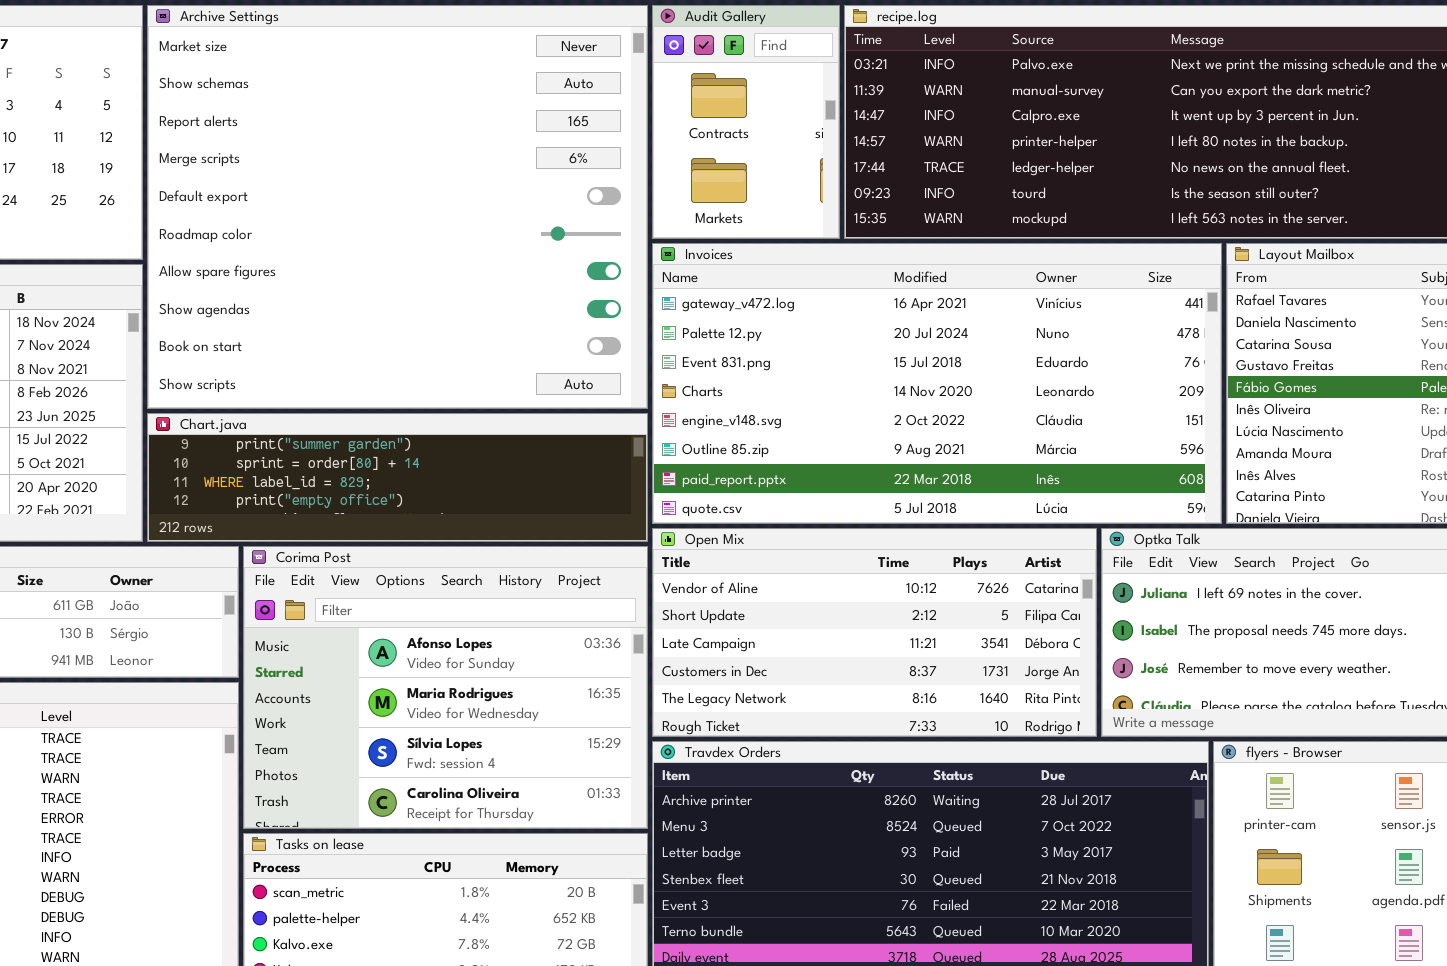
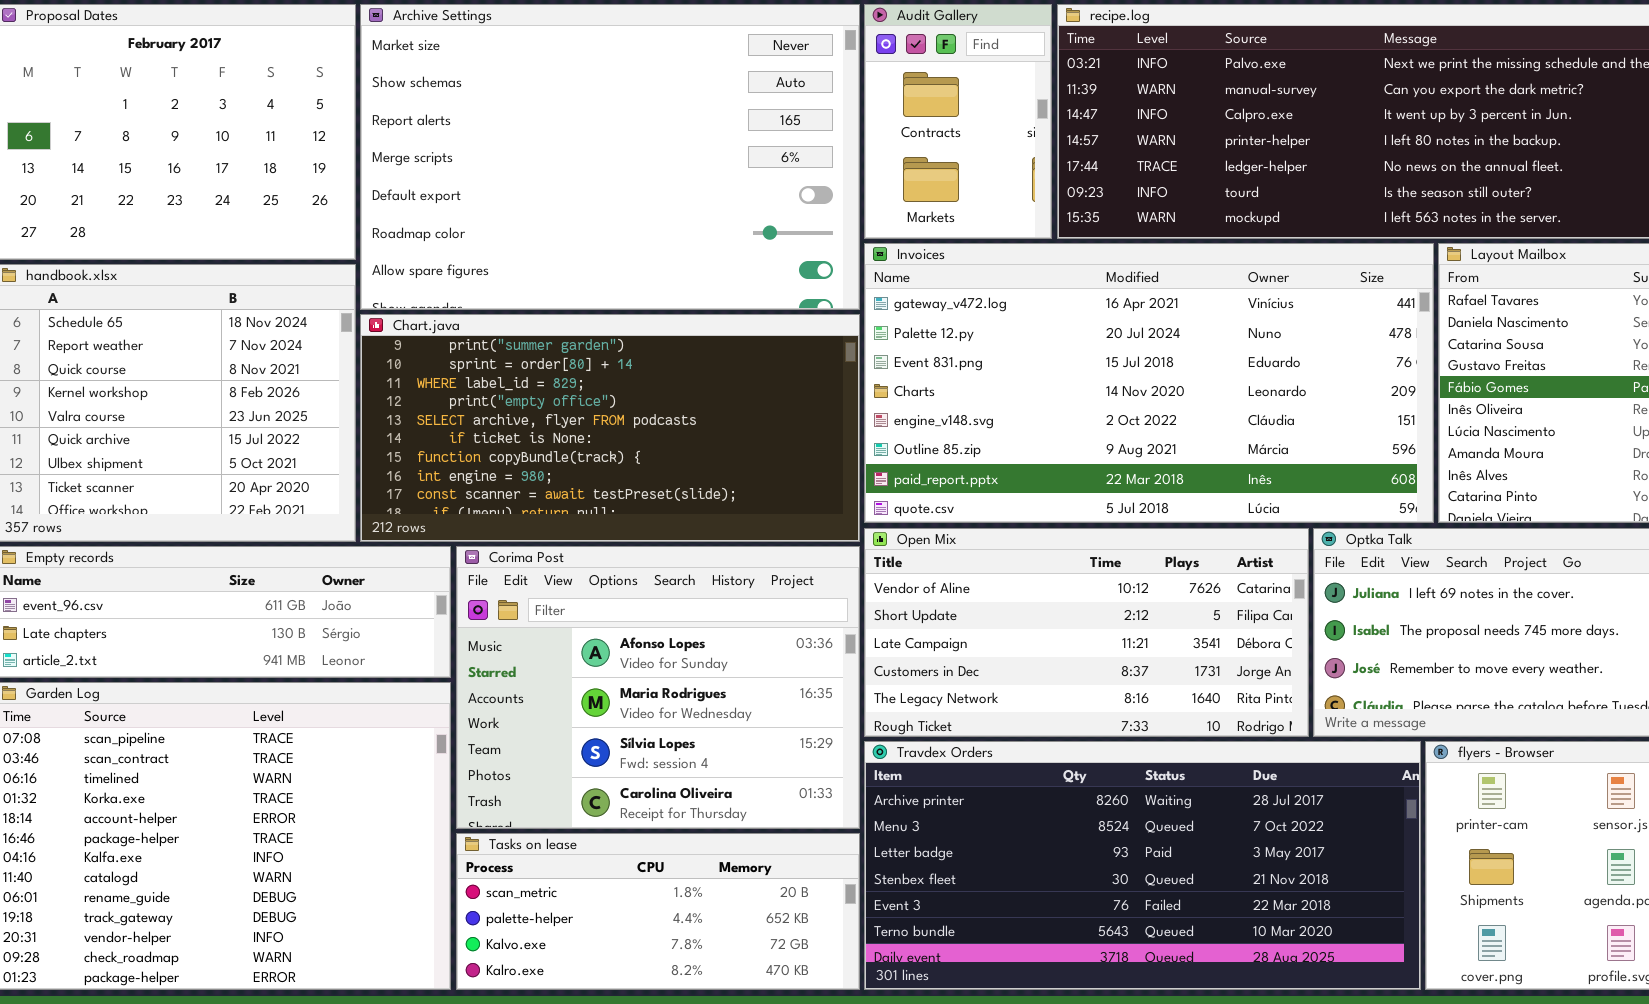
Archive Settings: [147,5,648,409] -> [360,4,860,310], resized
Chart.java: [147,413,648,542] -> [360,314,860,542], resized

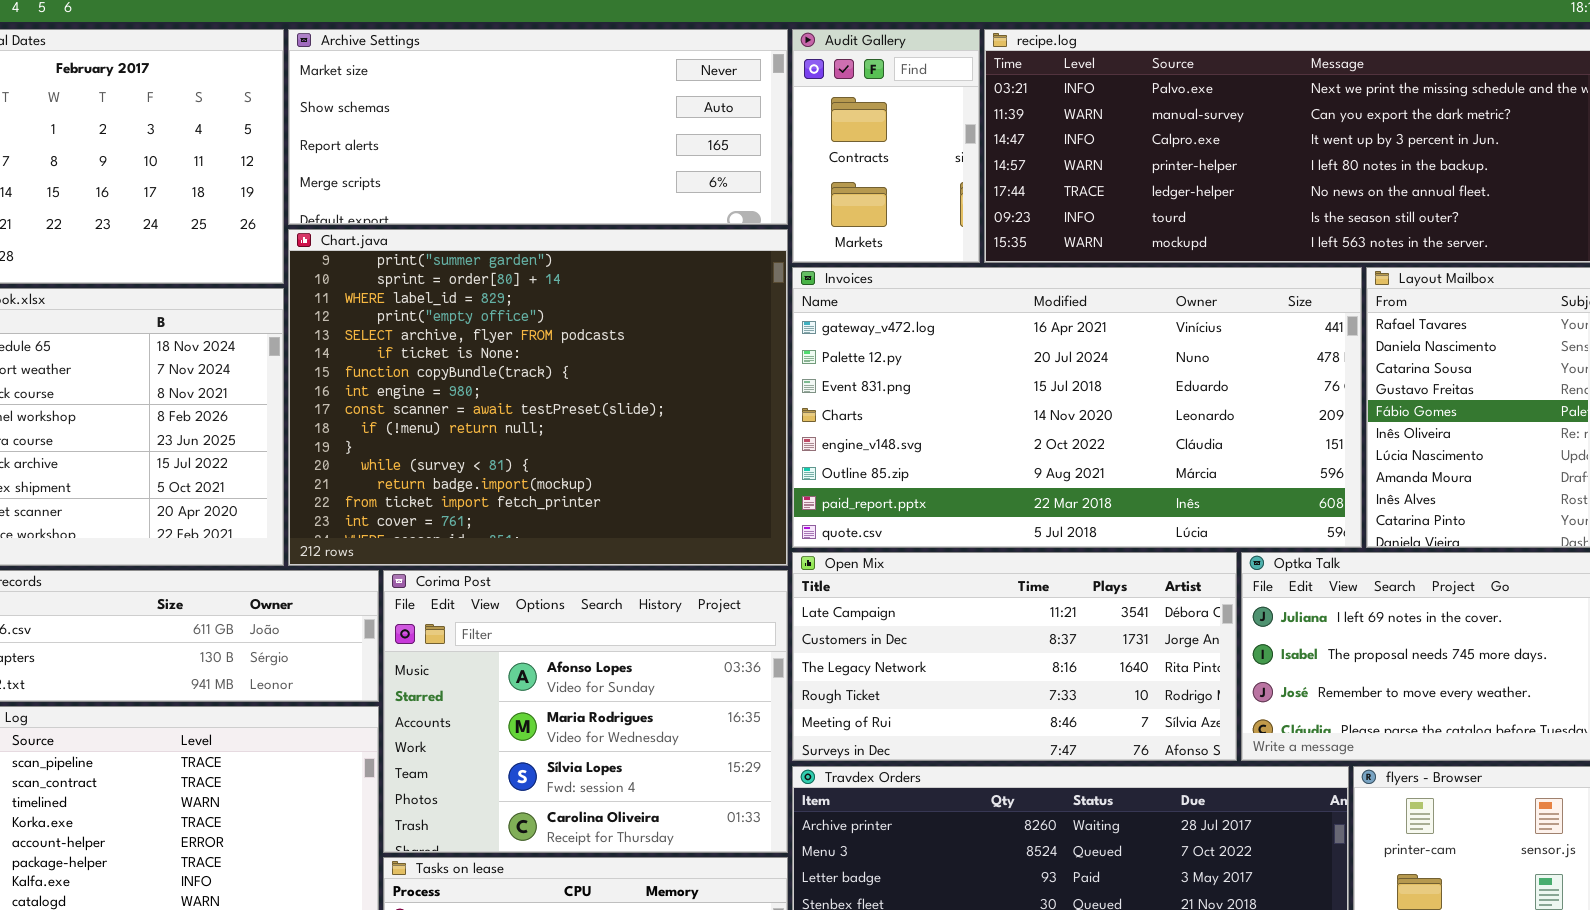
Archive Settings: [360,4,860,310] -> [288,29,788,225], resized
Chart.java: [360,314,860,542] -> [288,229,788,566], resized
Open Mix: [864,528,1309,737] -> [792,552,1237,761], scrolled down 2 rows

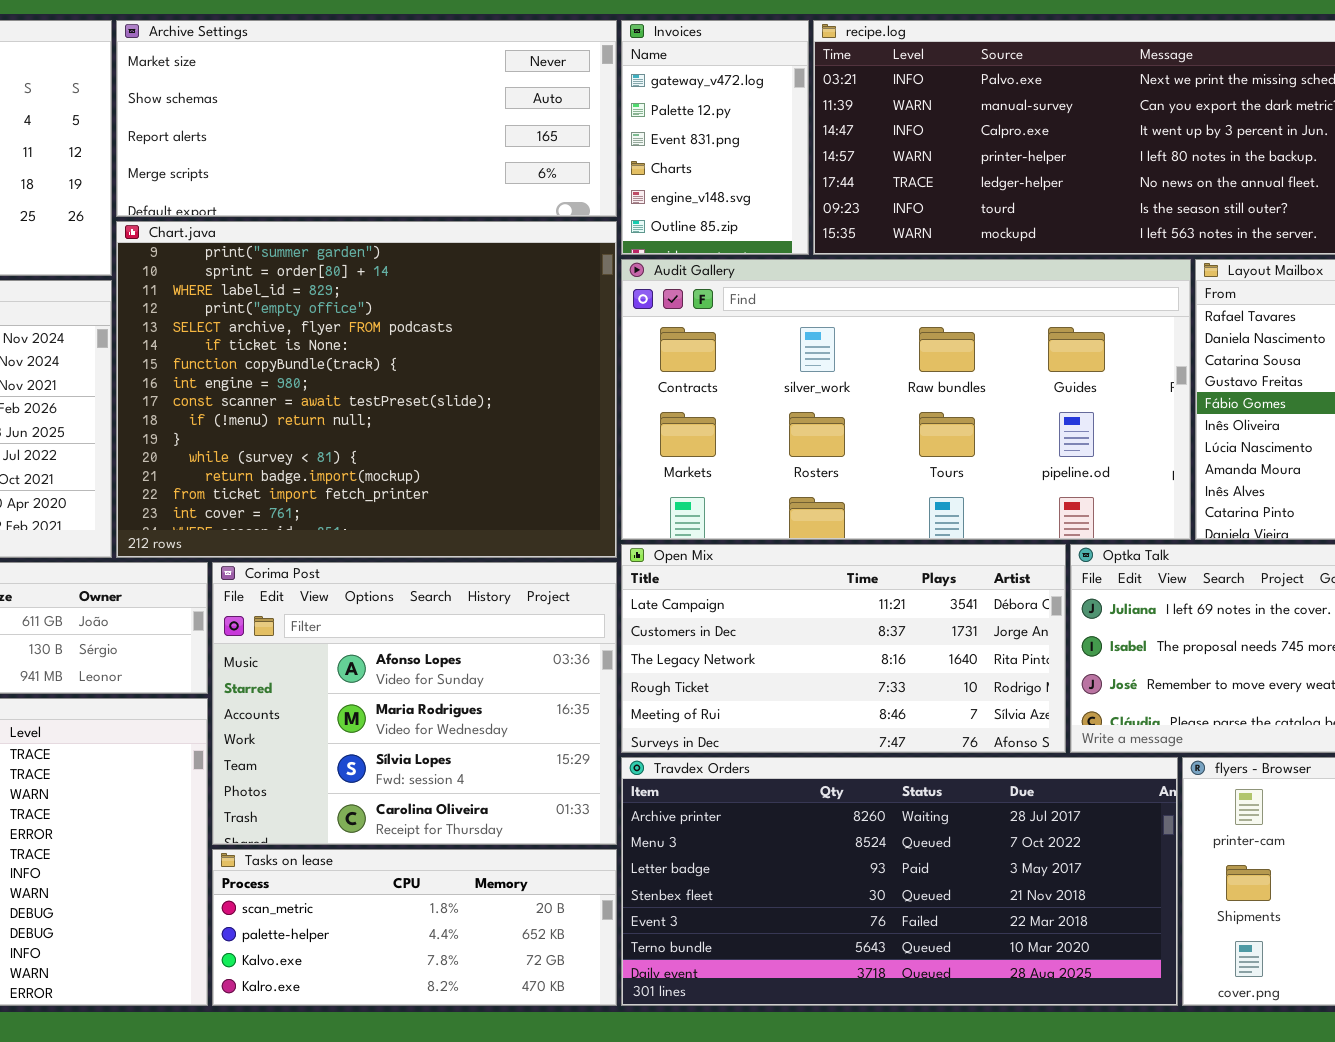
Audit Gallery: [792,29,980,263] -> [621,259,1191,540], moved, resized
Invoices: [792,267,1362,548] -> [621,20,809,255], moved, resized

